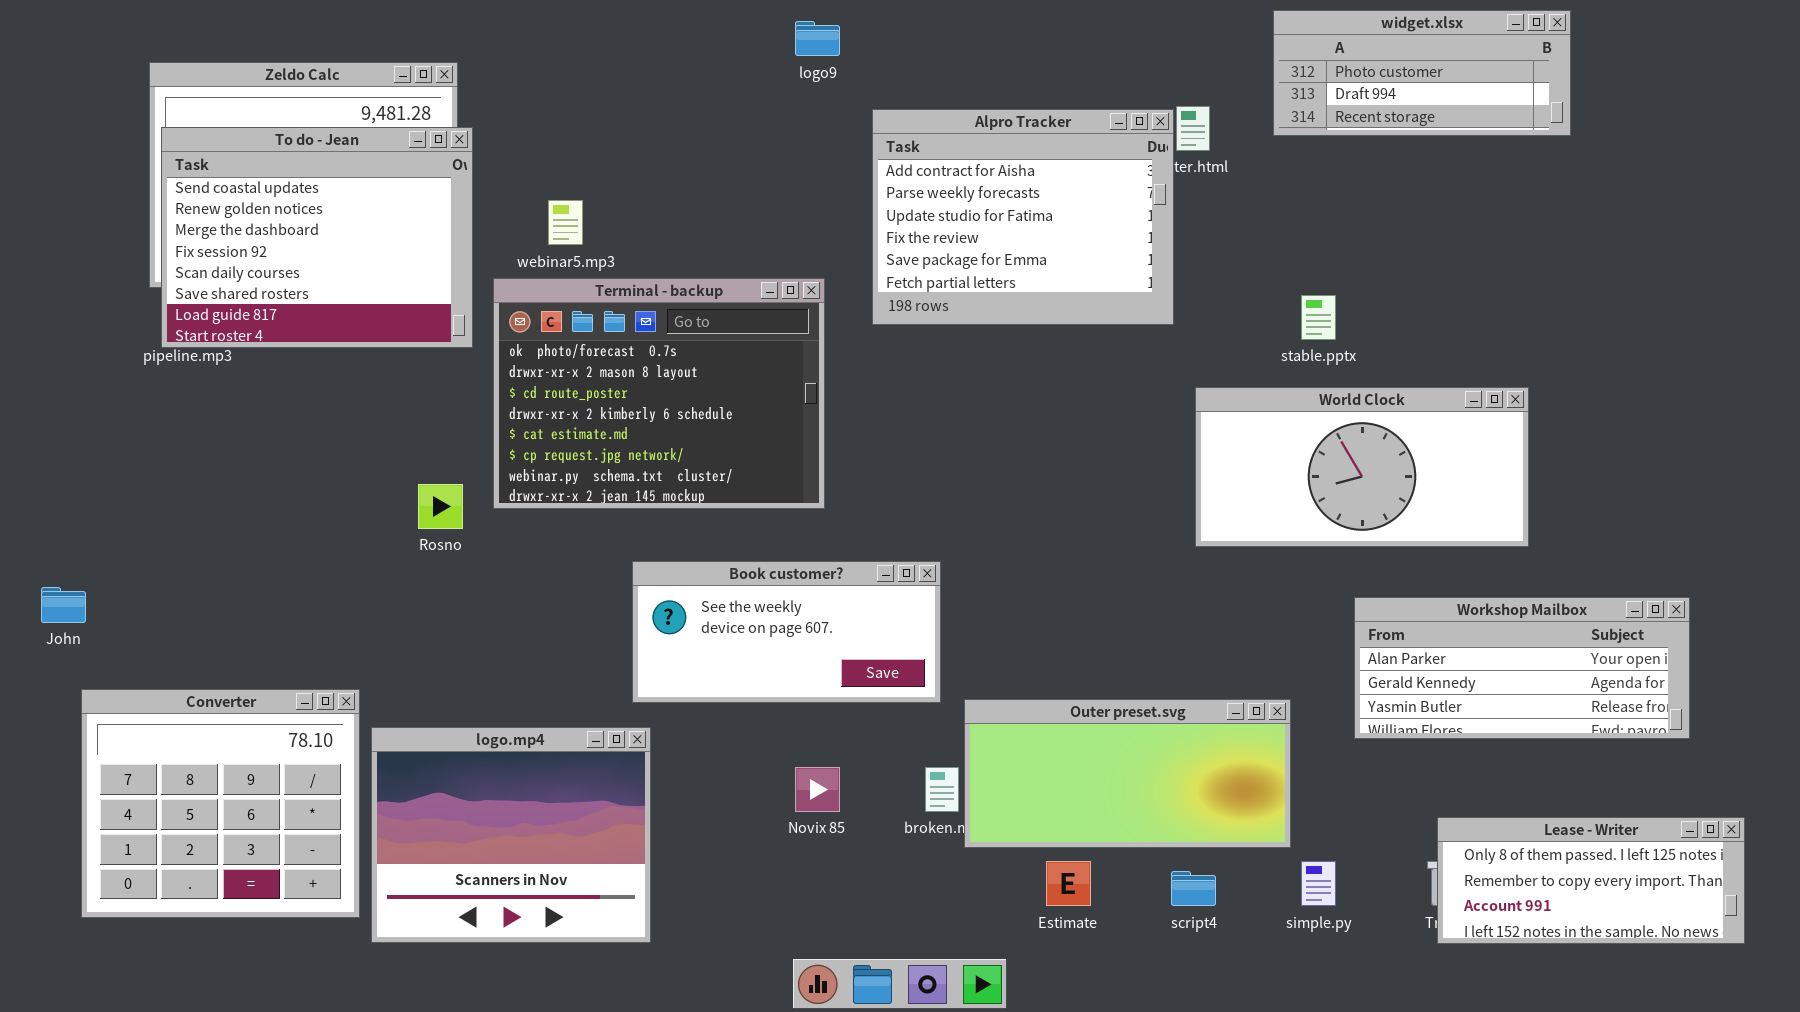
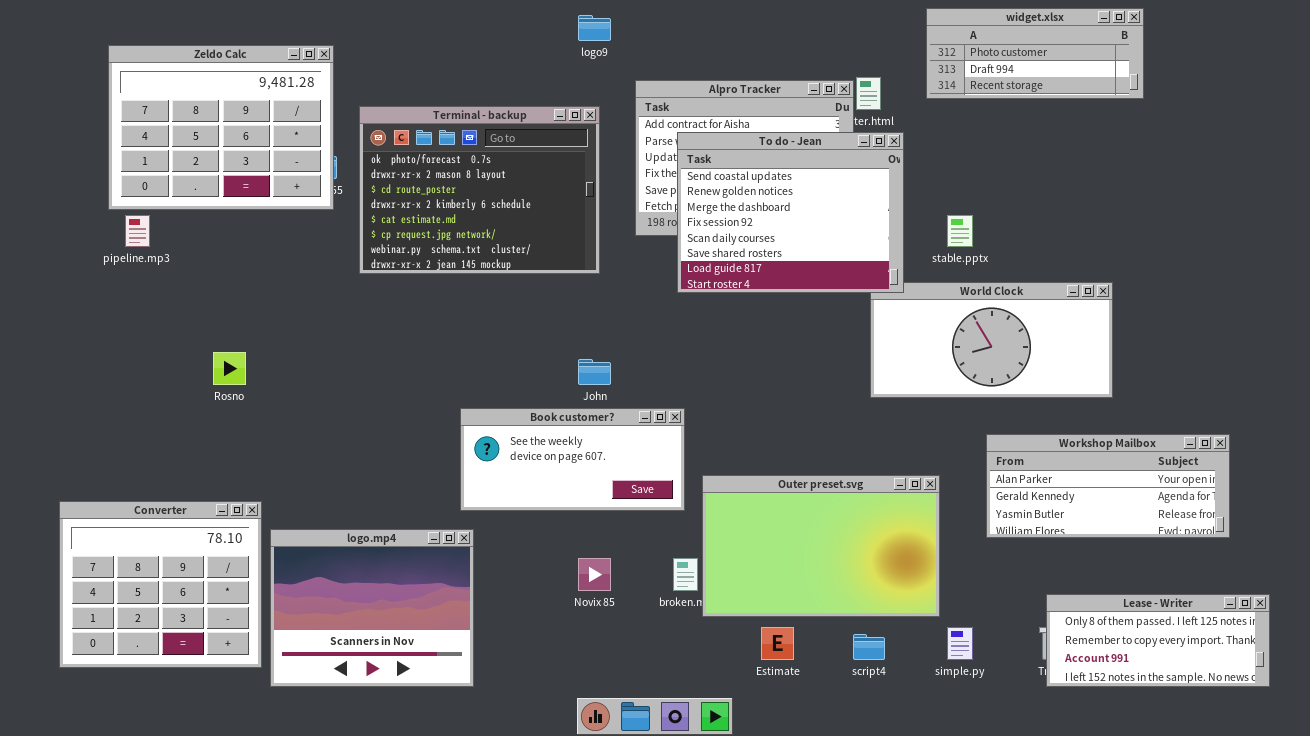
To do - Jean: [161,127,473,348] -> [677,132,904,293], moved
Terminal - backup: [493,278,825,509] -> [359,106,600,274], moved
Rosno: [418,484,463,529] -> [213,352,246,385], moved
John: [41,587,86,623] -> [578,359,611,385], moved
Outer preset.svg: [964,699,1291,848] -> [702,475,940,617], resized

